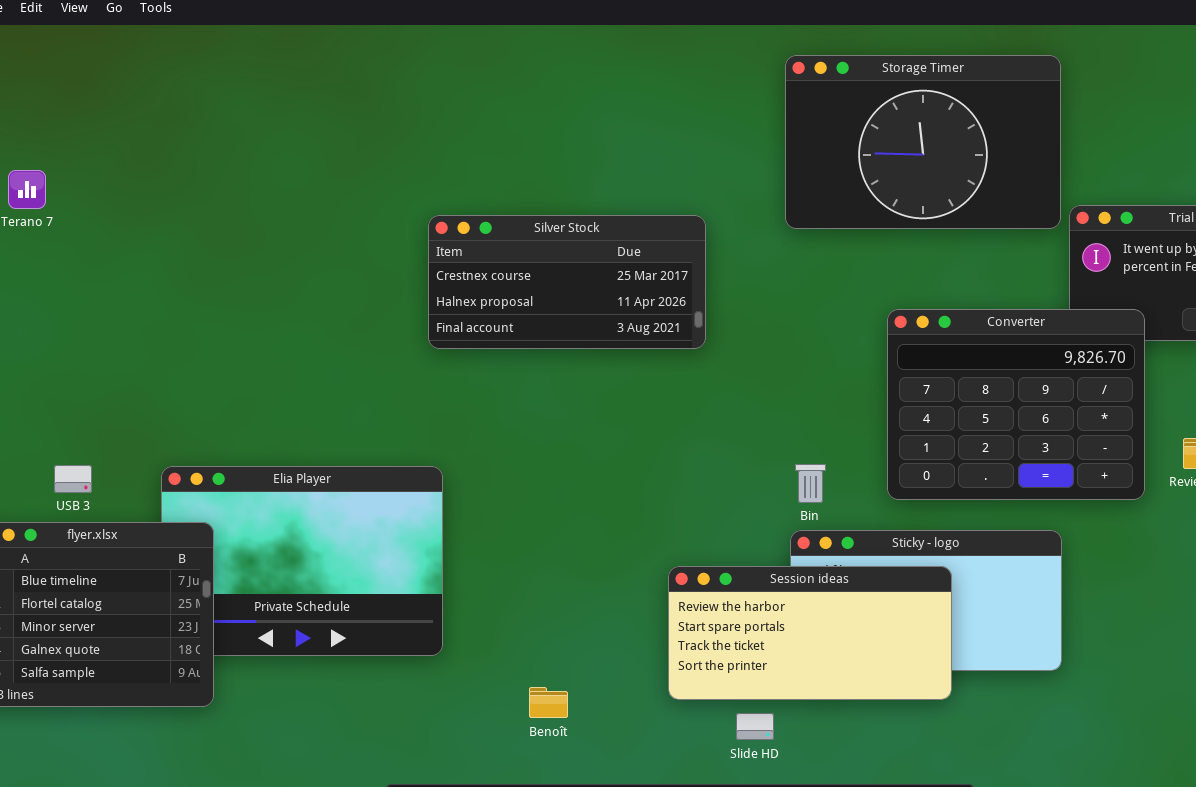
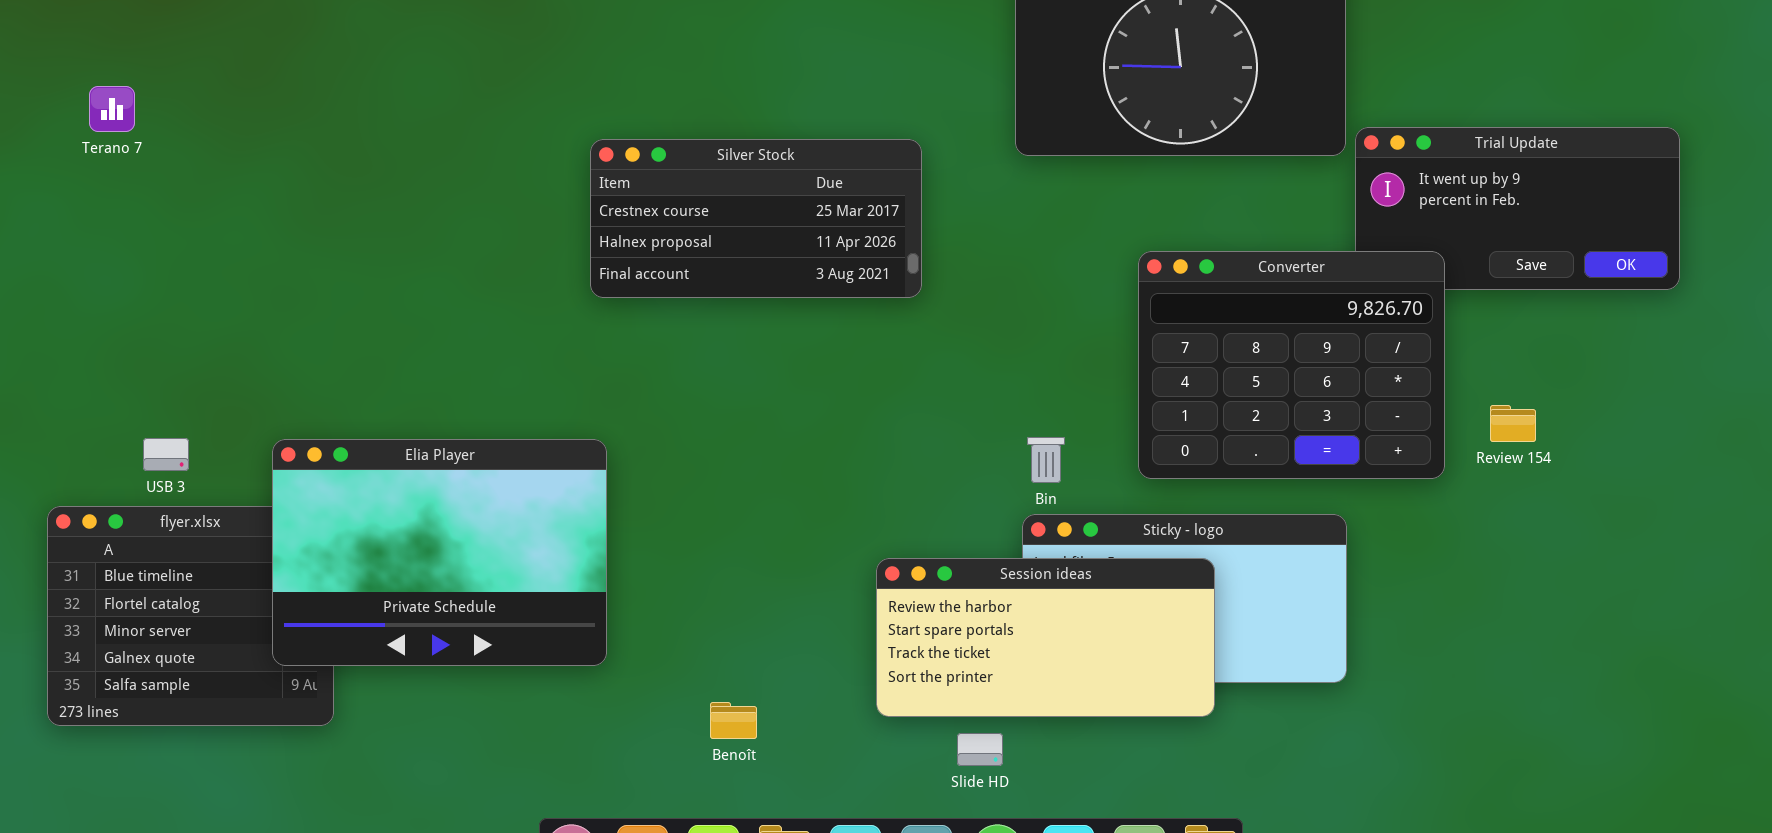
Elia Player: [161,466,443,656] -> [272,439,607,666], raised

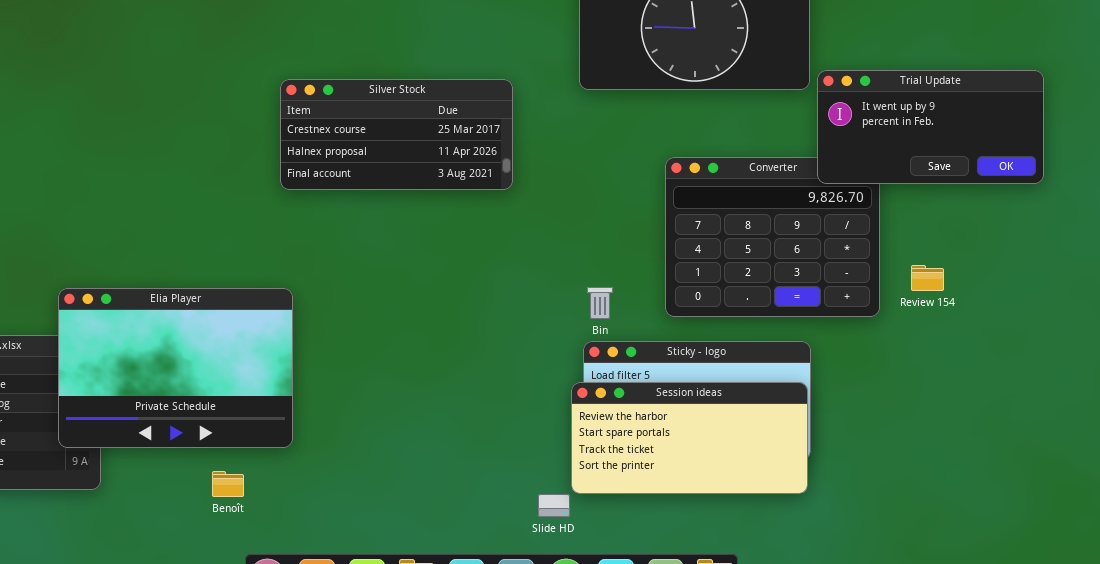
Trial Update: [1355,127,1680,290] -> [817,70,1044,184], raised
Session ideas: [876,558,1215,717] -> [571,382,808,494], moved
Benoît: [710,702,757,739] -> [212,471,244,497], moved

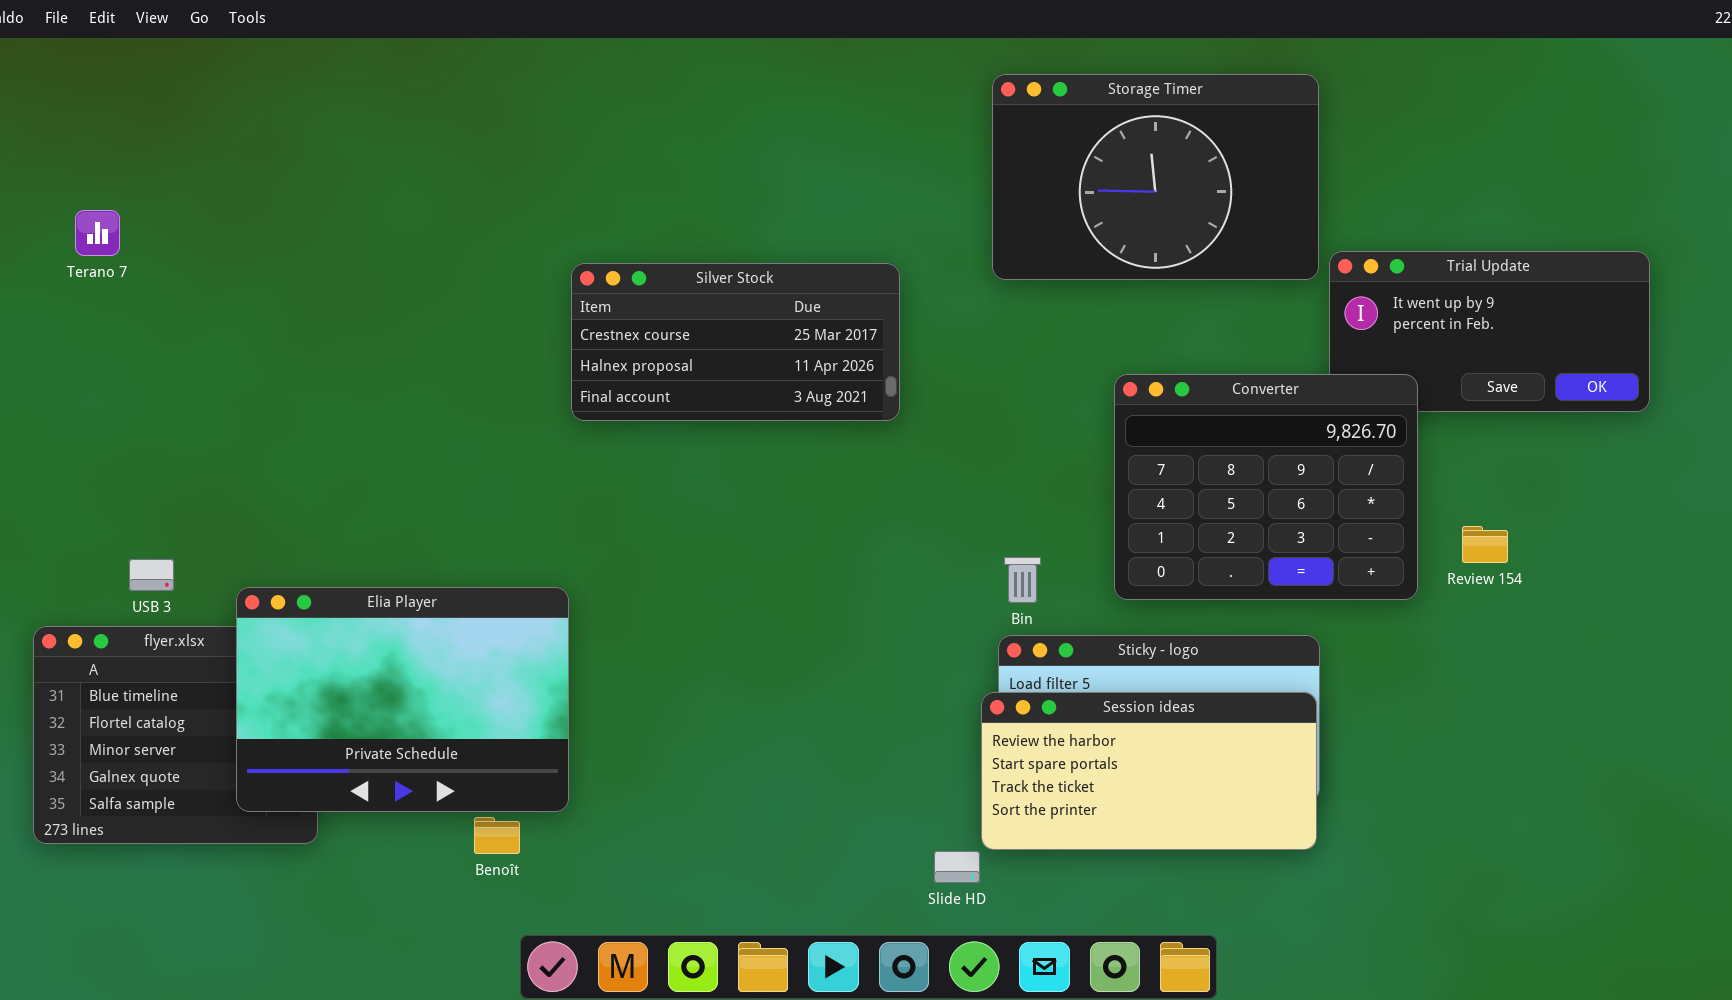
Converter: [665,157,880,317] -> [1114,374,1418,600], raised
Elia Player: [58,288,293,448] -> [236,587,569,812], moved

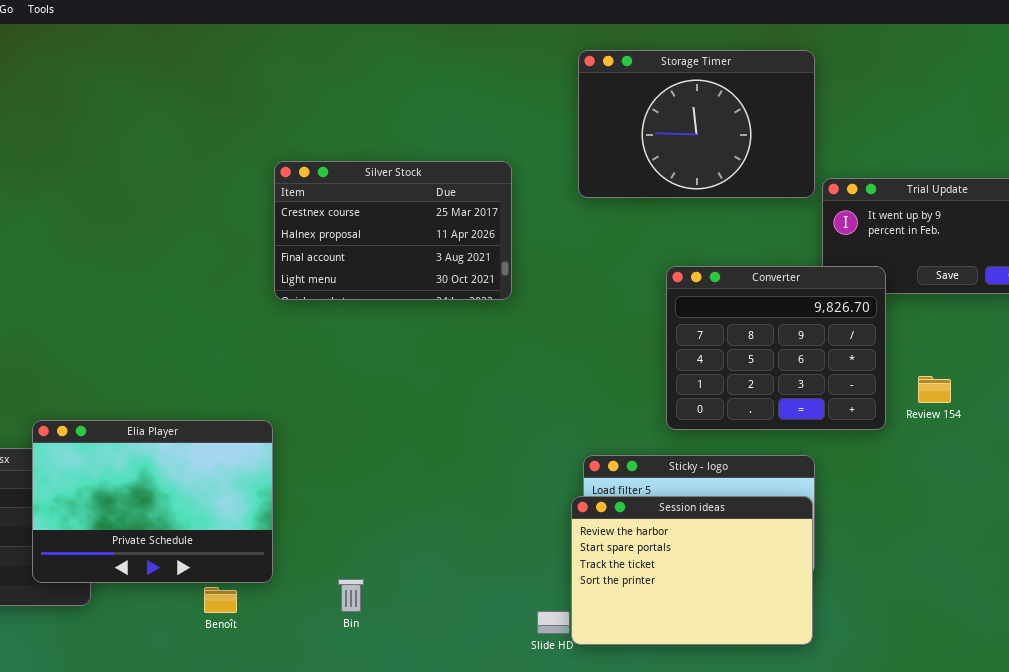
Silver Stock: [571,263,900,421] -> [274,161,512,300], resized
Bin: [1004,557,1041,603] -> [338,579,364,612], moved
Session ideas: [981,692,1317,850] -> [571,496,813,645], resized

